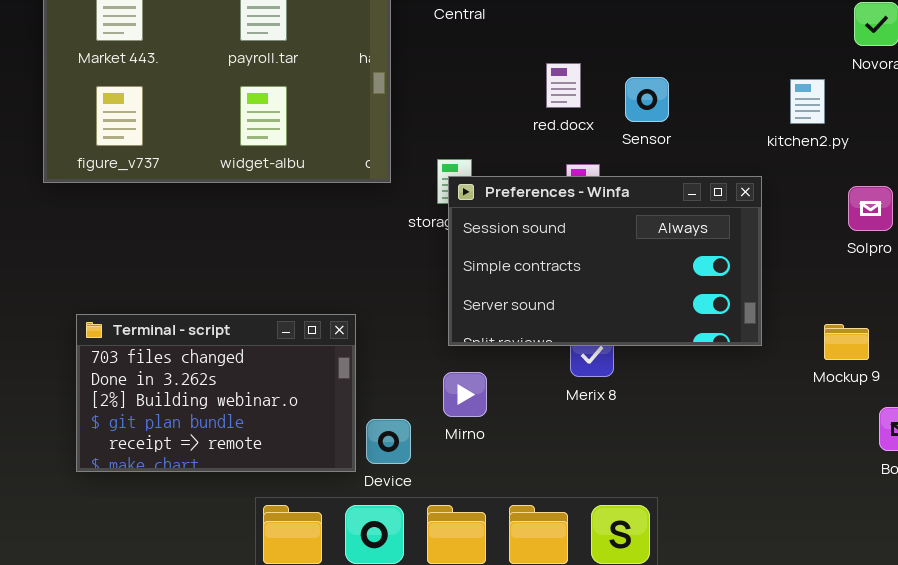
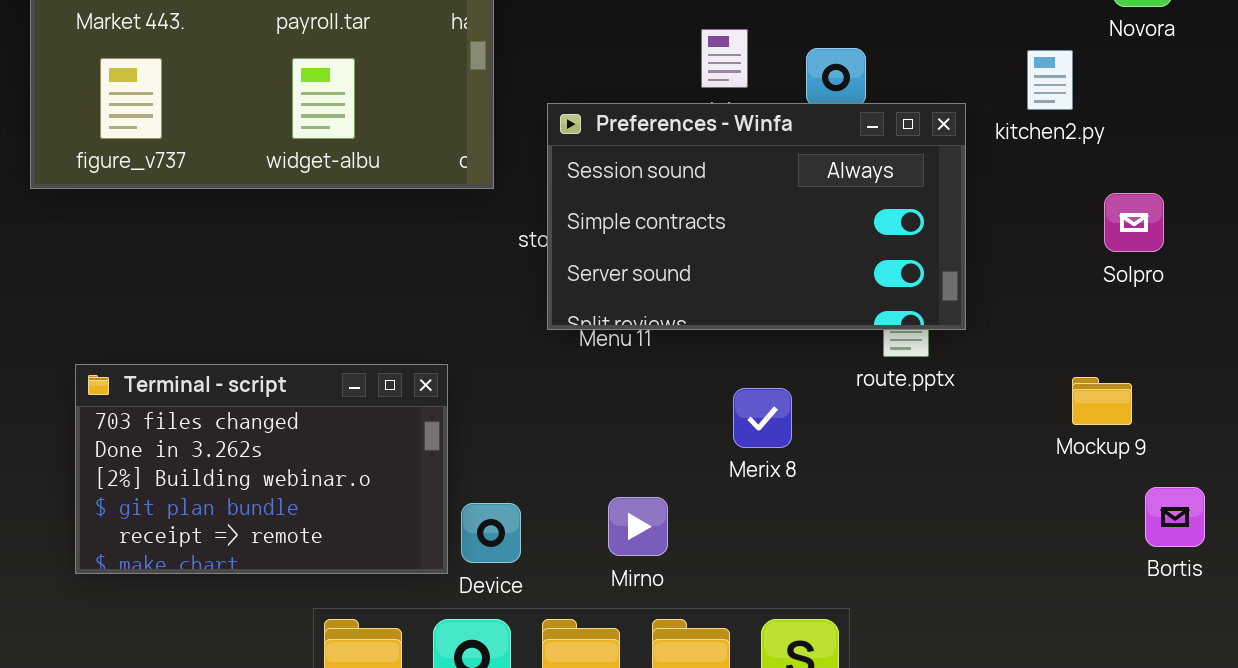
Preferences - Winfa: [448,176,762,346] -> [547,103,966,330], moved
Mirno: [443,372,487,417] -> [608,497,668,556], moved

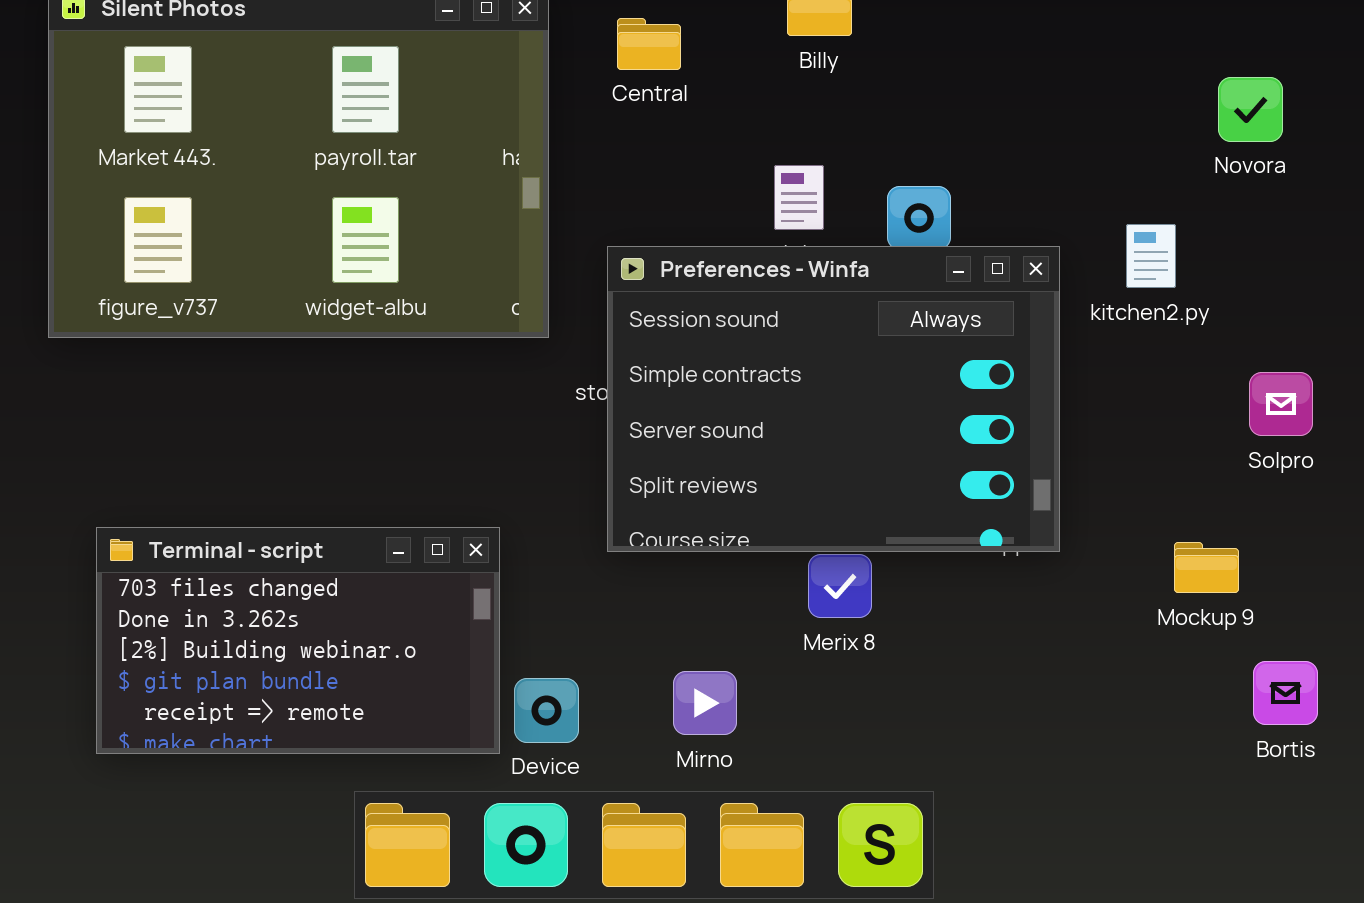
kitchen2.py: [1027,50,1073,110] -> [1126,224,1176,288], moved
Preferences - Winfa: [547,103,966,330] -> [607,246,1060,552], resized
Solpro: [1104,193,1164,252] -> [1249,372,1313,436], moved

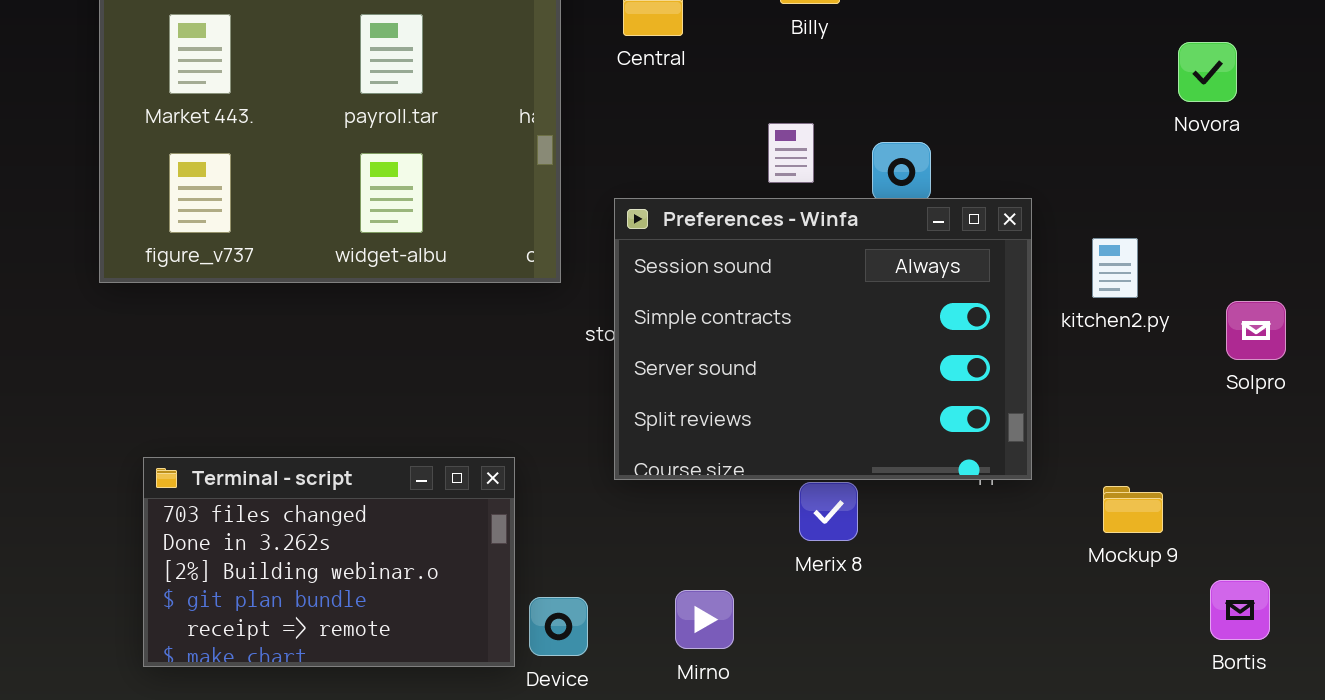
kitchen2.py: [1126,224,1176,288] -> [1092,238,1138,298], moved
Solpro: [1249,372,1313,436] -> [1226,301,1286,360], moved
Mockup 9: [1174,542,1239,593] -> [1103,486,1163,533], moved

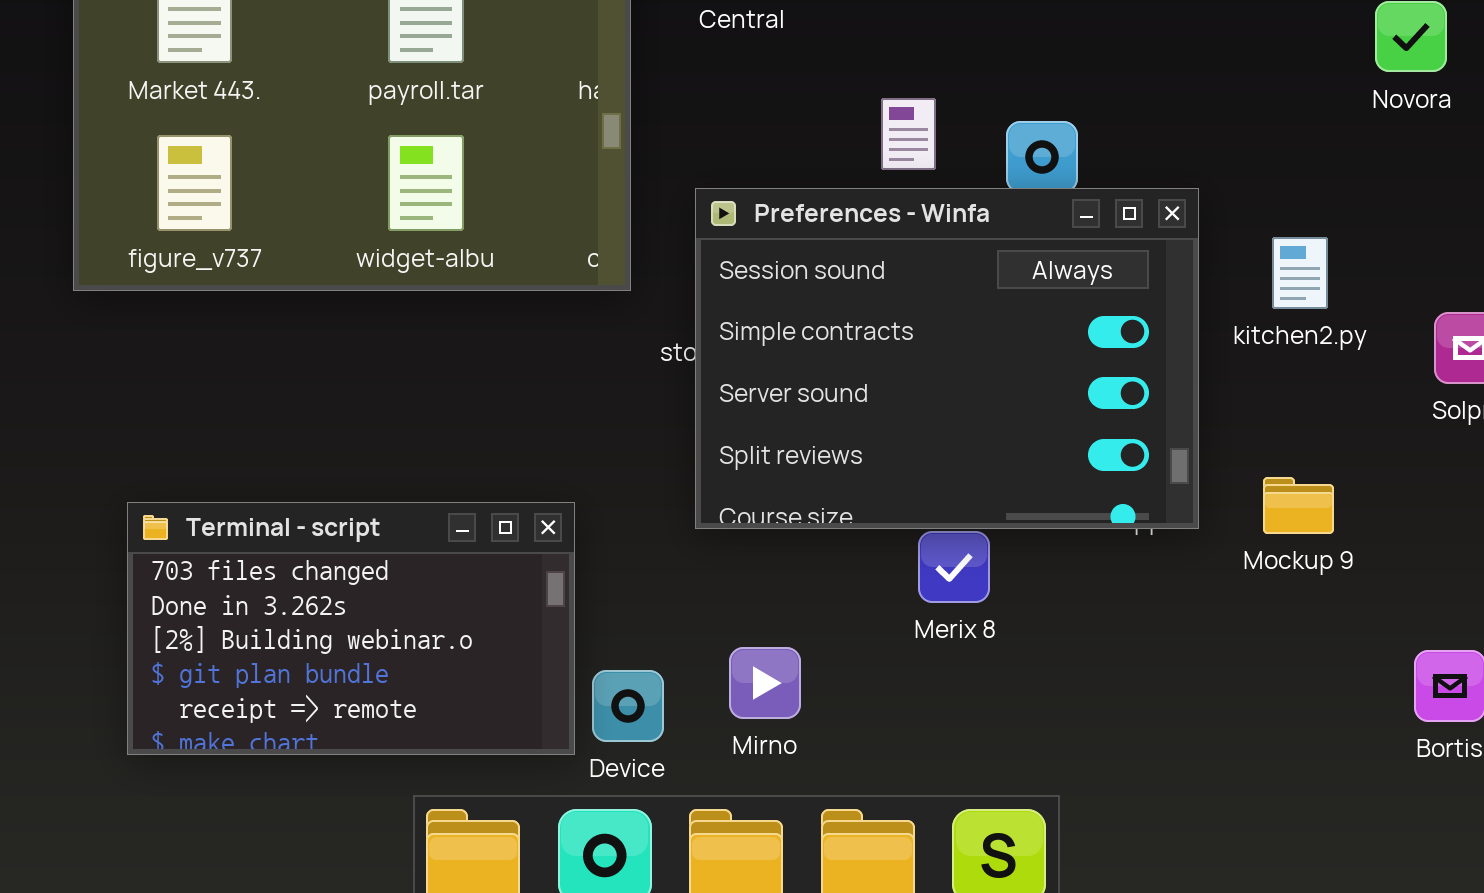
Mockup 9: [1103,486,1163,533] -> [1263,477,1334,534], moved
Mirno: [675,590,734,649] -> [729,647,801,719], moved

